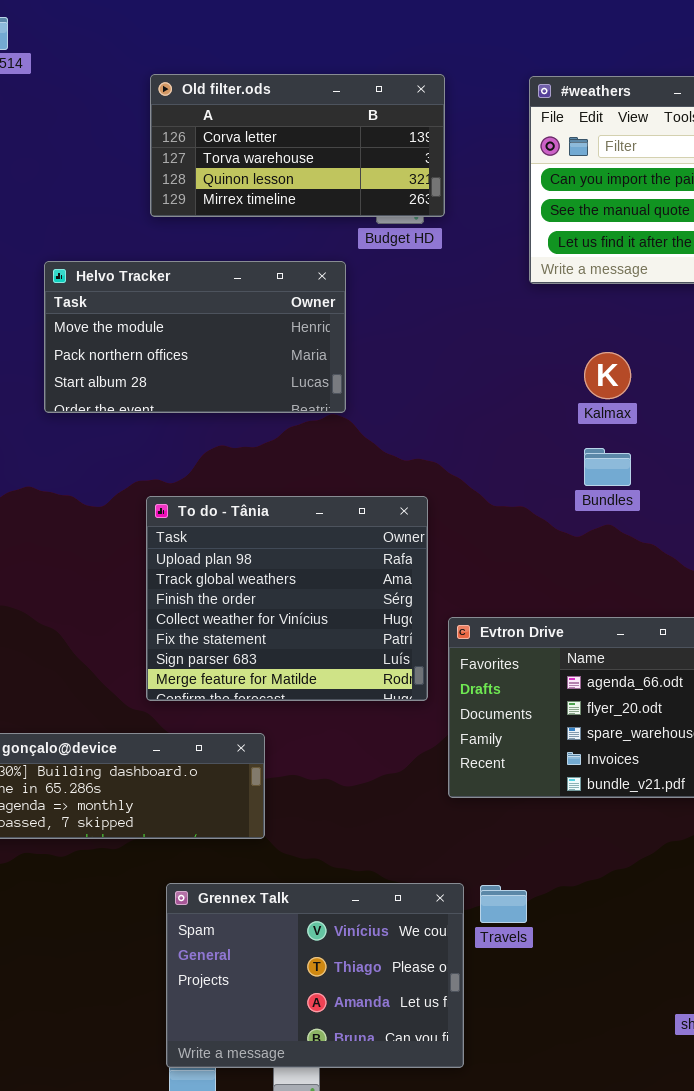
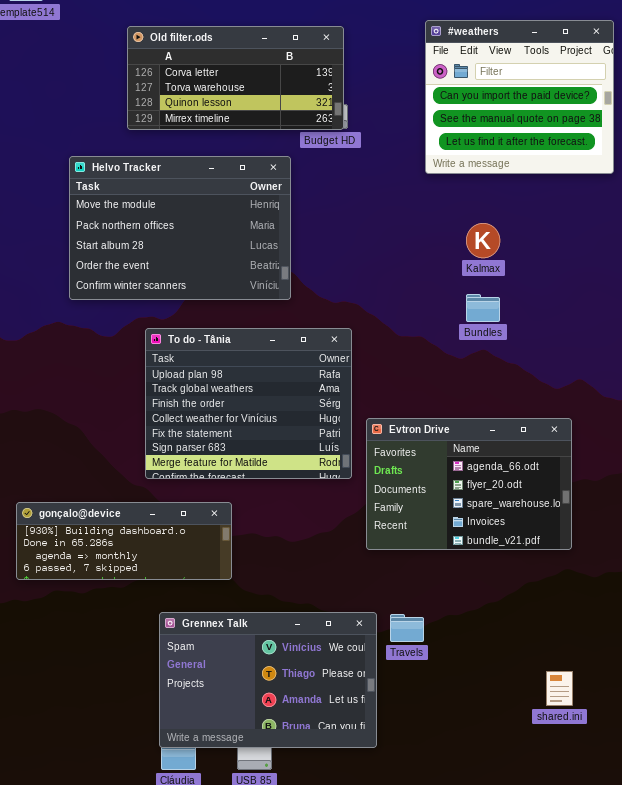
Old filter.ods: [150,74,445,217] -> [127,26,344,130], moved
Helvo Tracker: [44,261,346,413] -> [69,156,291,300], resized

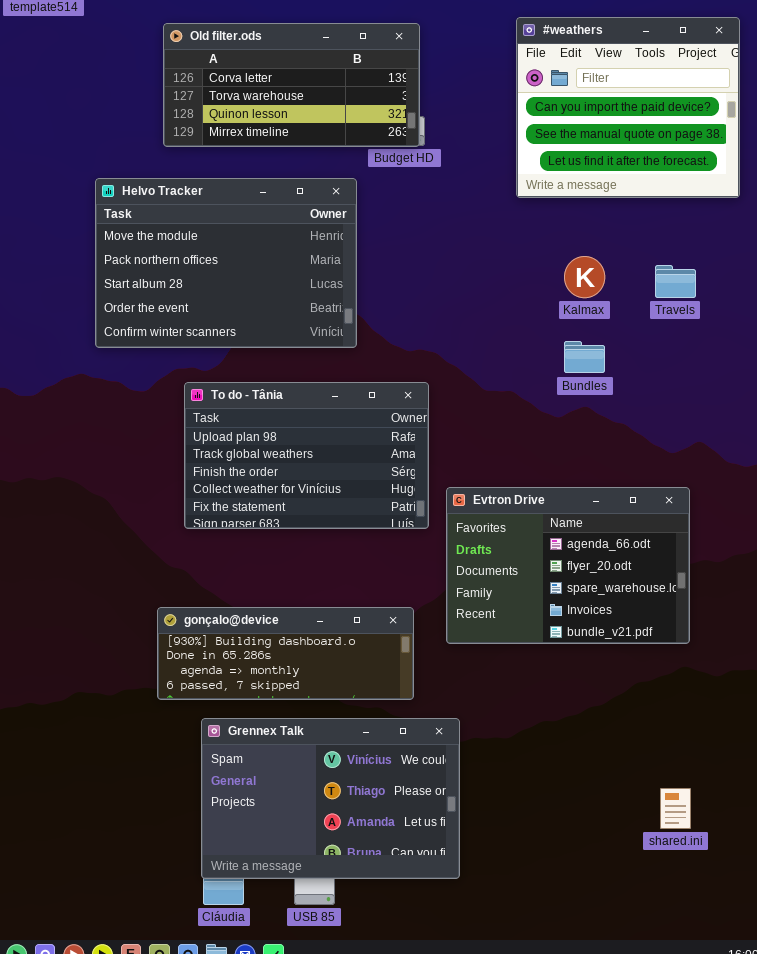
To do - Tânia: [145,328,352,479] -> [184,382,429,529], resized
gonçalo@device: [16,502,232,580] -> [157,607,414,700], moved
Travels: [390,614,424,642] -> [655,265,696,298], moved

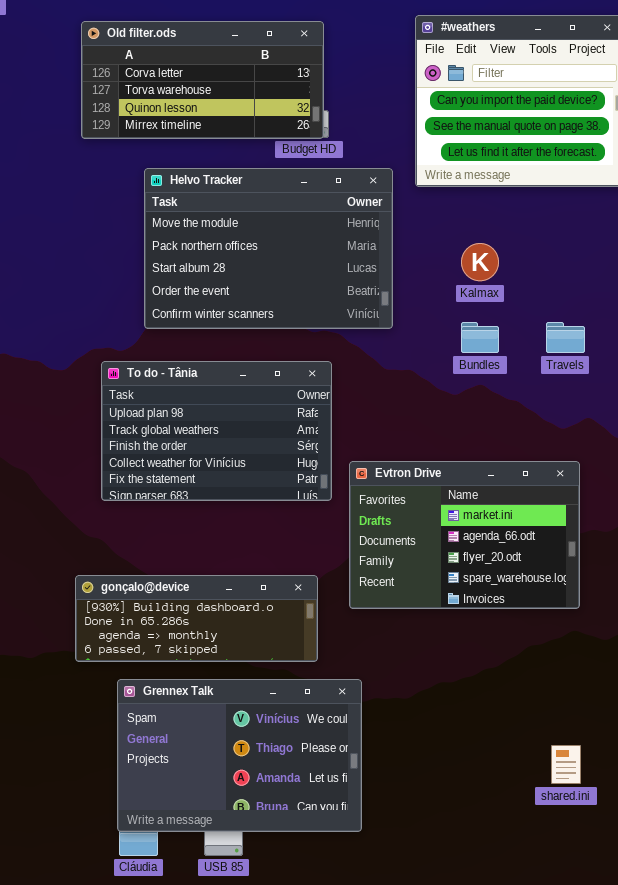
Helvo Tracker: [95,178,357,348] -> [144,168,393,329], moved
Travels: [655,265,696,298] -> [546,322,585,353], moved
Evtron Drive: [446,487,690,644] -> [349,461,580,609], scrolled up 1 row

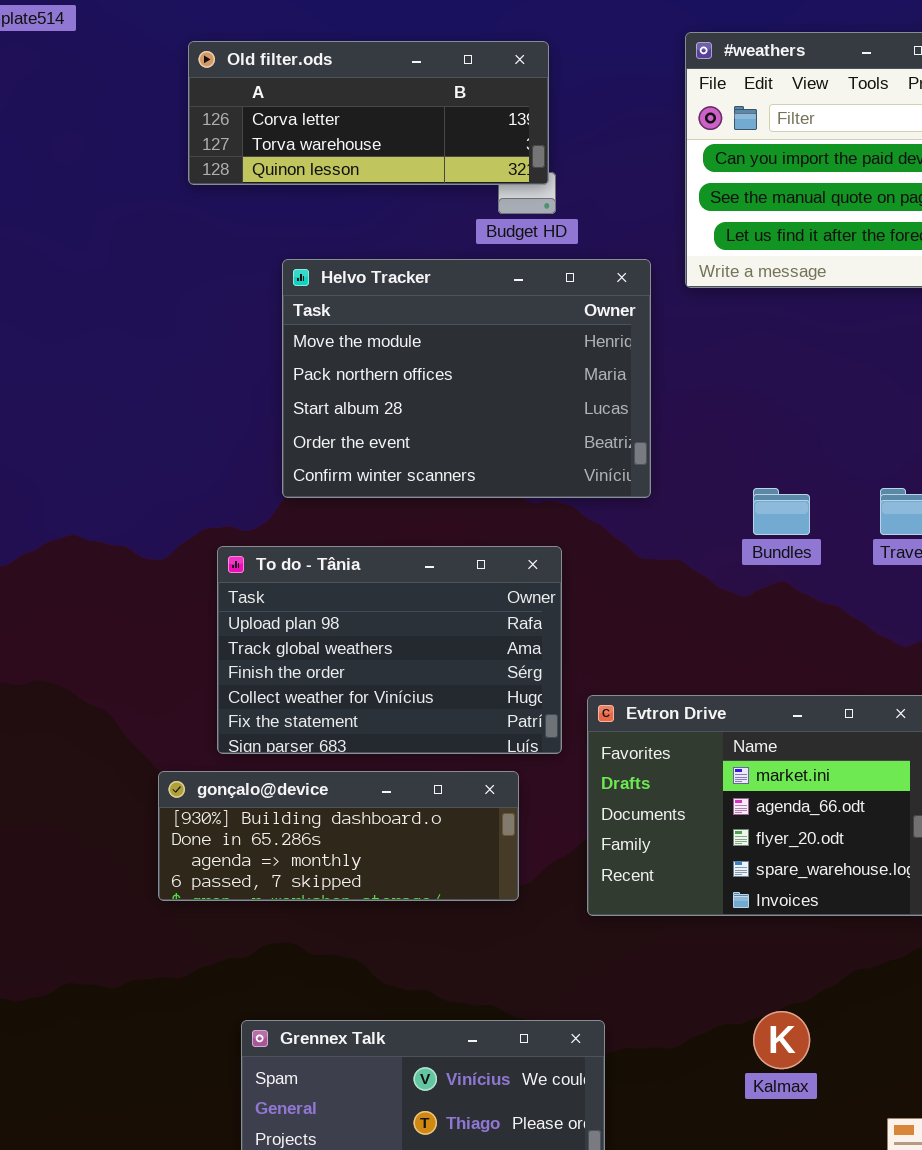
Old filter.ods: [81,21,324,139] -> [188,41,549,185], resized
Kalmax: [461,243,499,281] -> [753,1011,810,1069], moved
gonçalo@device: [75,575,318,662] -> [158,771,519,901], moved

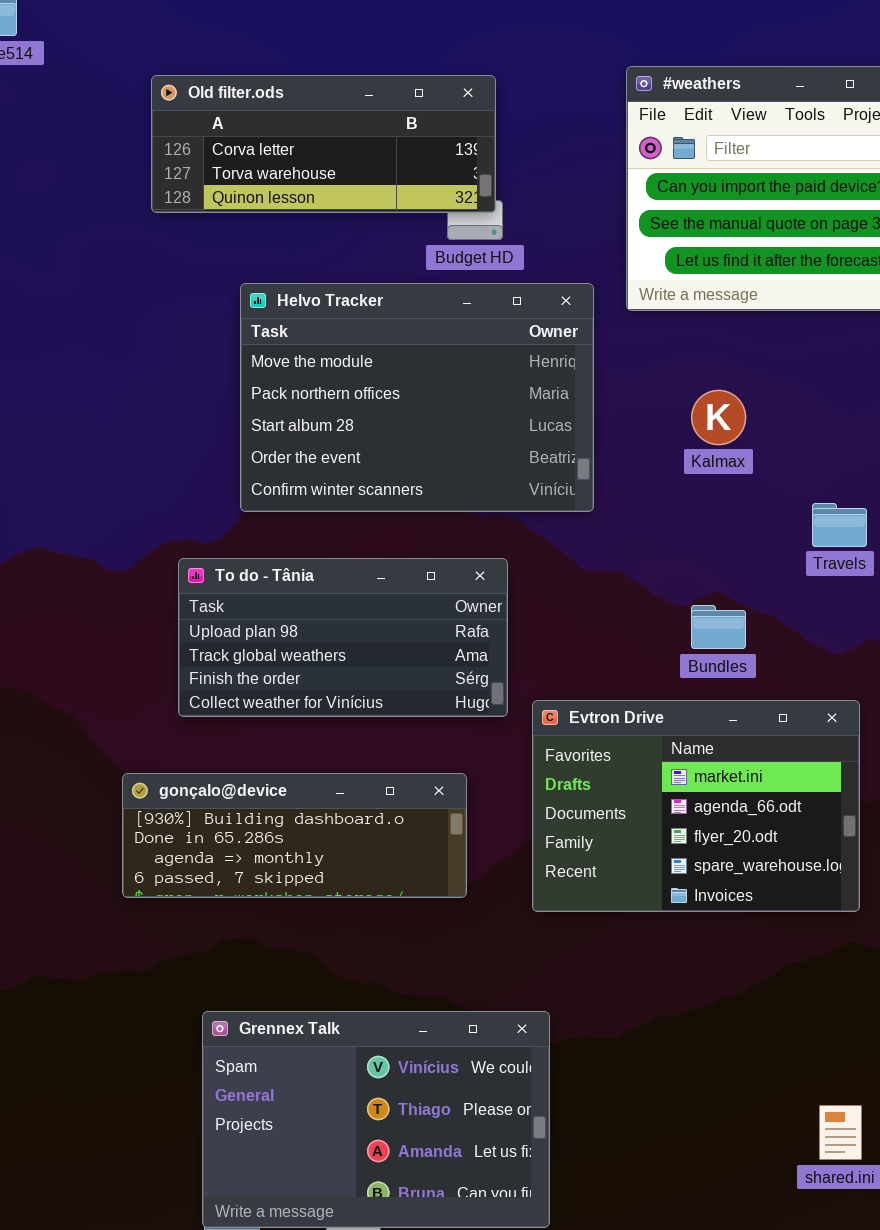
Bundles: [753,488,810,535] -> [691,605,746,649], moved
To do - Tânia: [217,546,562,754] -> [178,558,508,717], resized
Kalmax: [753,1011,810,1069] -> [691,390,746,445], moved

